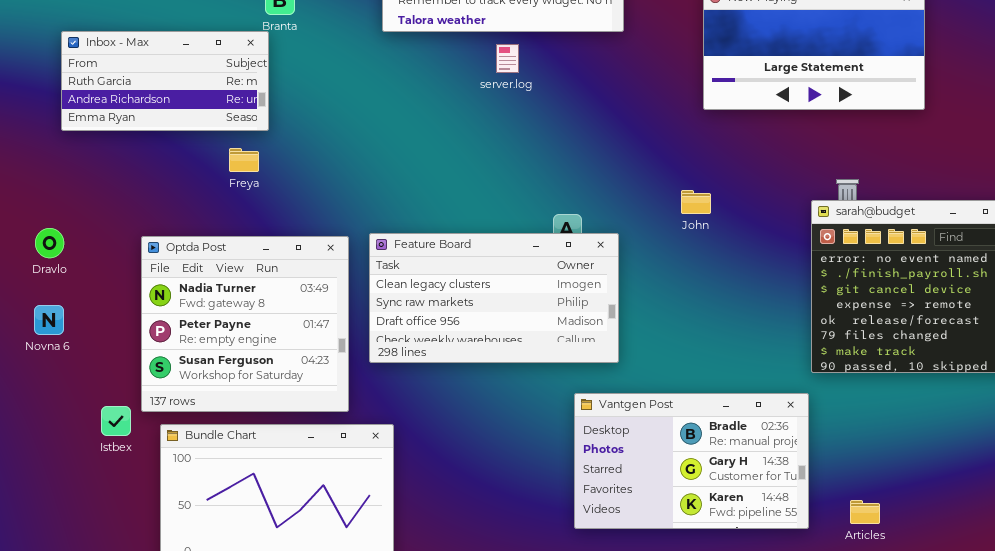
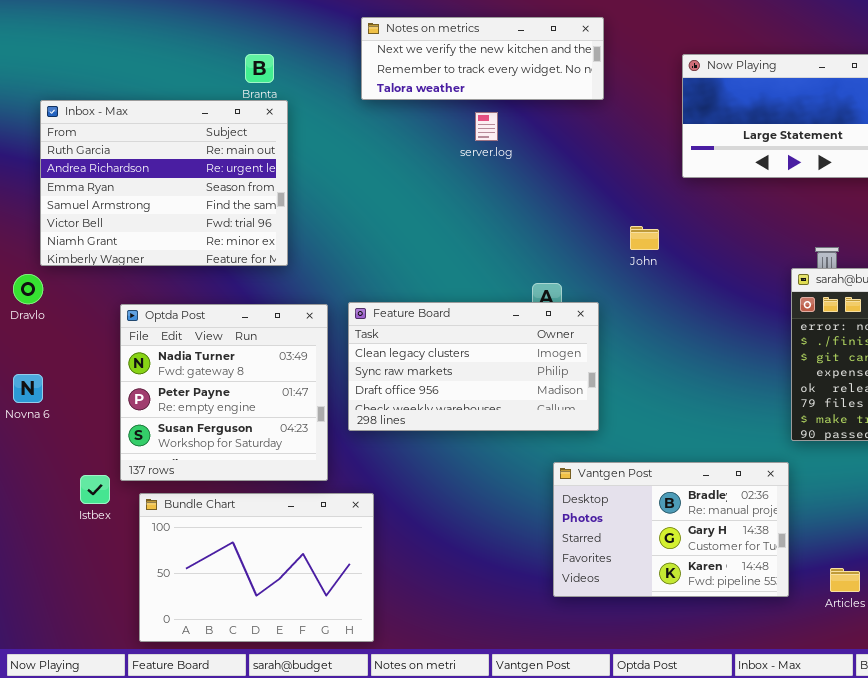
Inbox - Max: [61,31,269,131] -> [40,100,288,266], resized
John: [681,190,711,214] -> [630,226,659,250], moved
Dravlo: [35,228,64,258] -> [13,274,43,304], moved

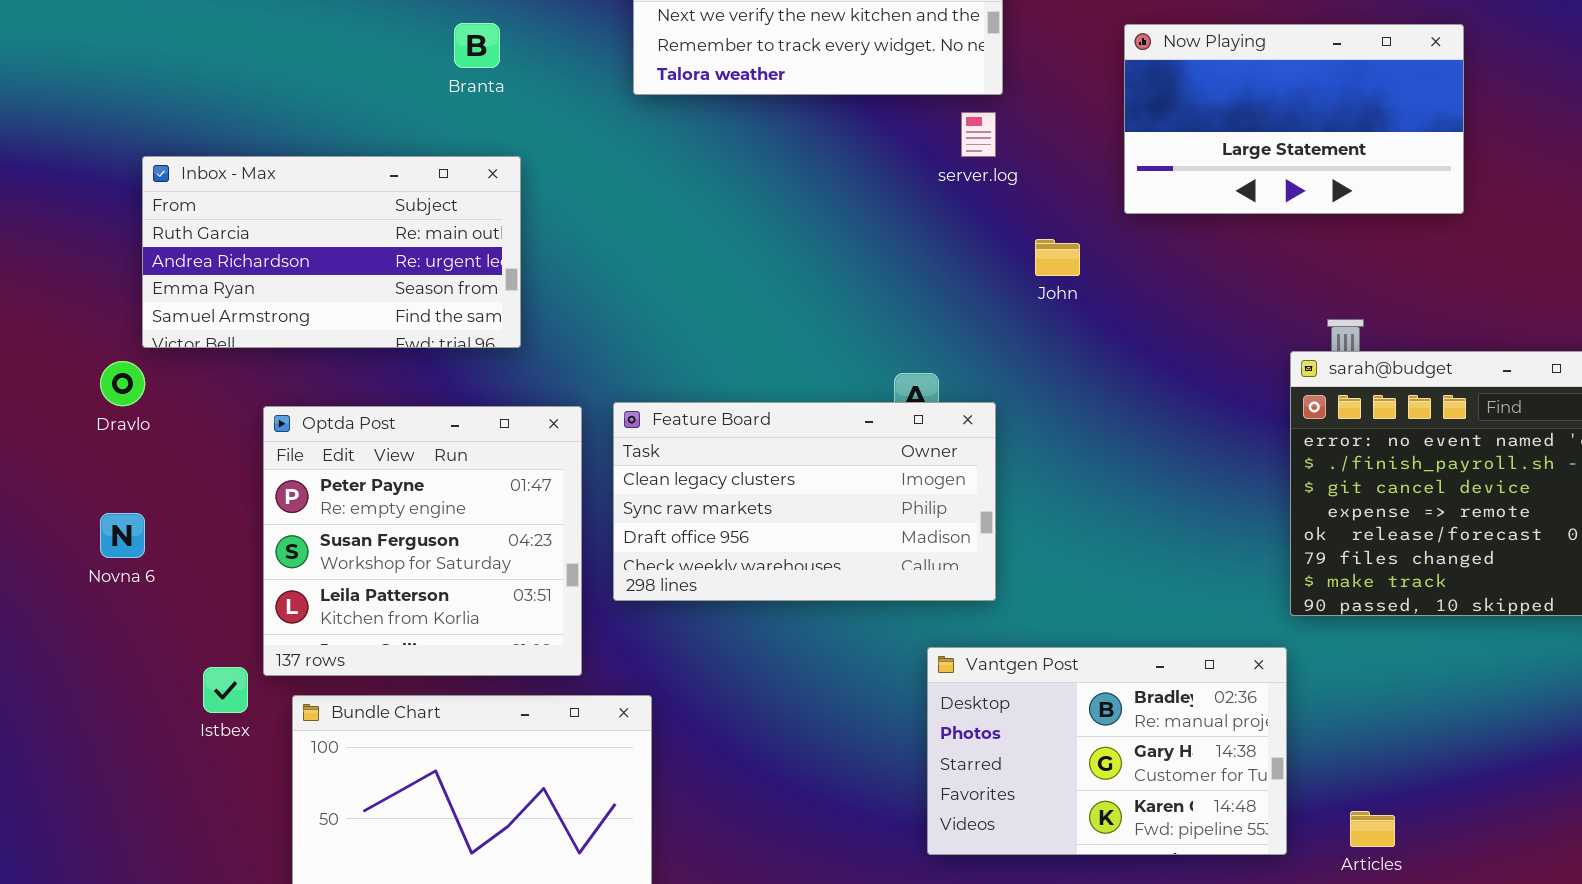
Inbox - Max: [40,100,288,266] -> [142,156,521,348], resized
server.log: [475,112,498,141] -> [961,112,996,157], moved
John: [630,226,659,250] -> [1035,239,1080,276], moved
Optda Post: [120,304,328,481] -> [263,406,582,676], scrolled down 1 row

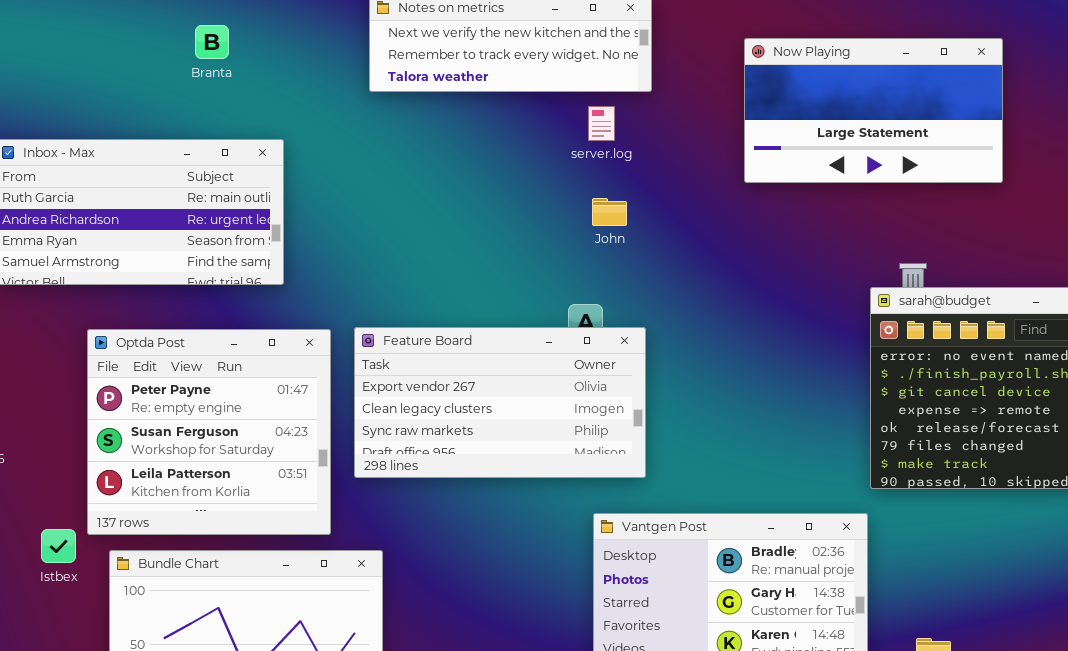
Branta: [454,23,500,68] -> [195,25,229,59], moved
server.log: [961,112,996,157] -> [588,106,615,141], moved
John: [1035,239,1080,276] -> [592,198,627,226], moved
Feature Board: [613,402,996,601] -> [354,327,646,478], scrolled up 1 row

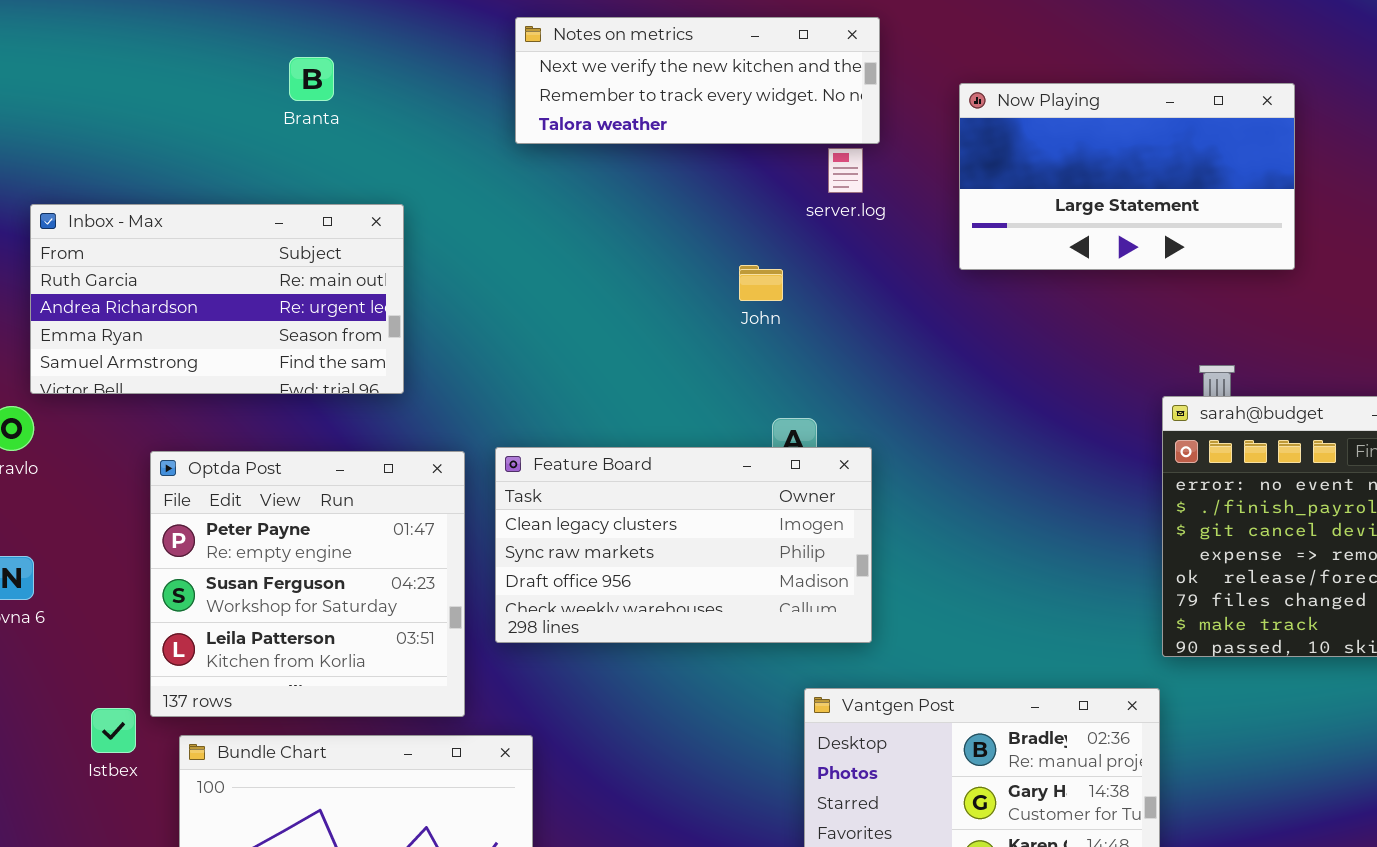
Now Playing: [744,38,1003,183] -> [959,83,1295,270], moved
server.log: [588,106,615,141] -> [828,148,863,193], moved
John: [592,198,627,226] -> [739,265,783,301], moved
Feature Board: [354,327,646,478] -> [495,447,872,643], scrolled down 1 row

